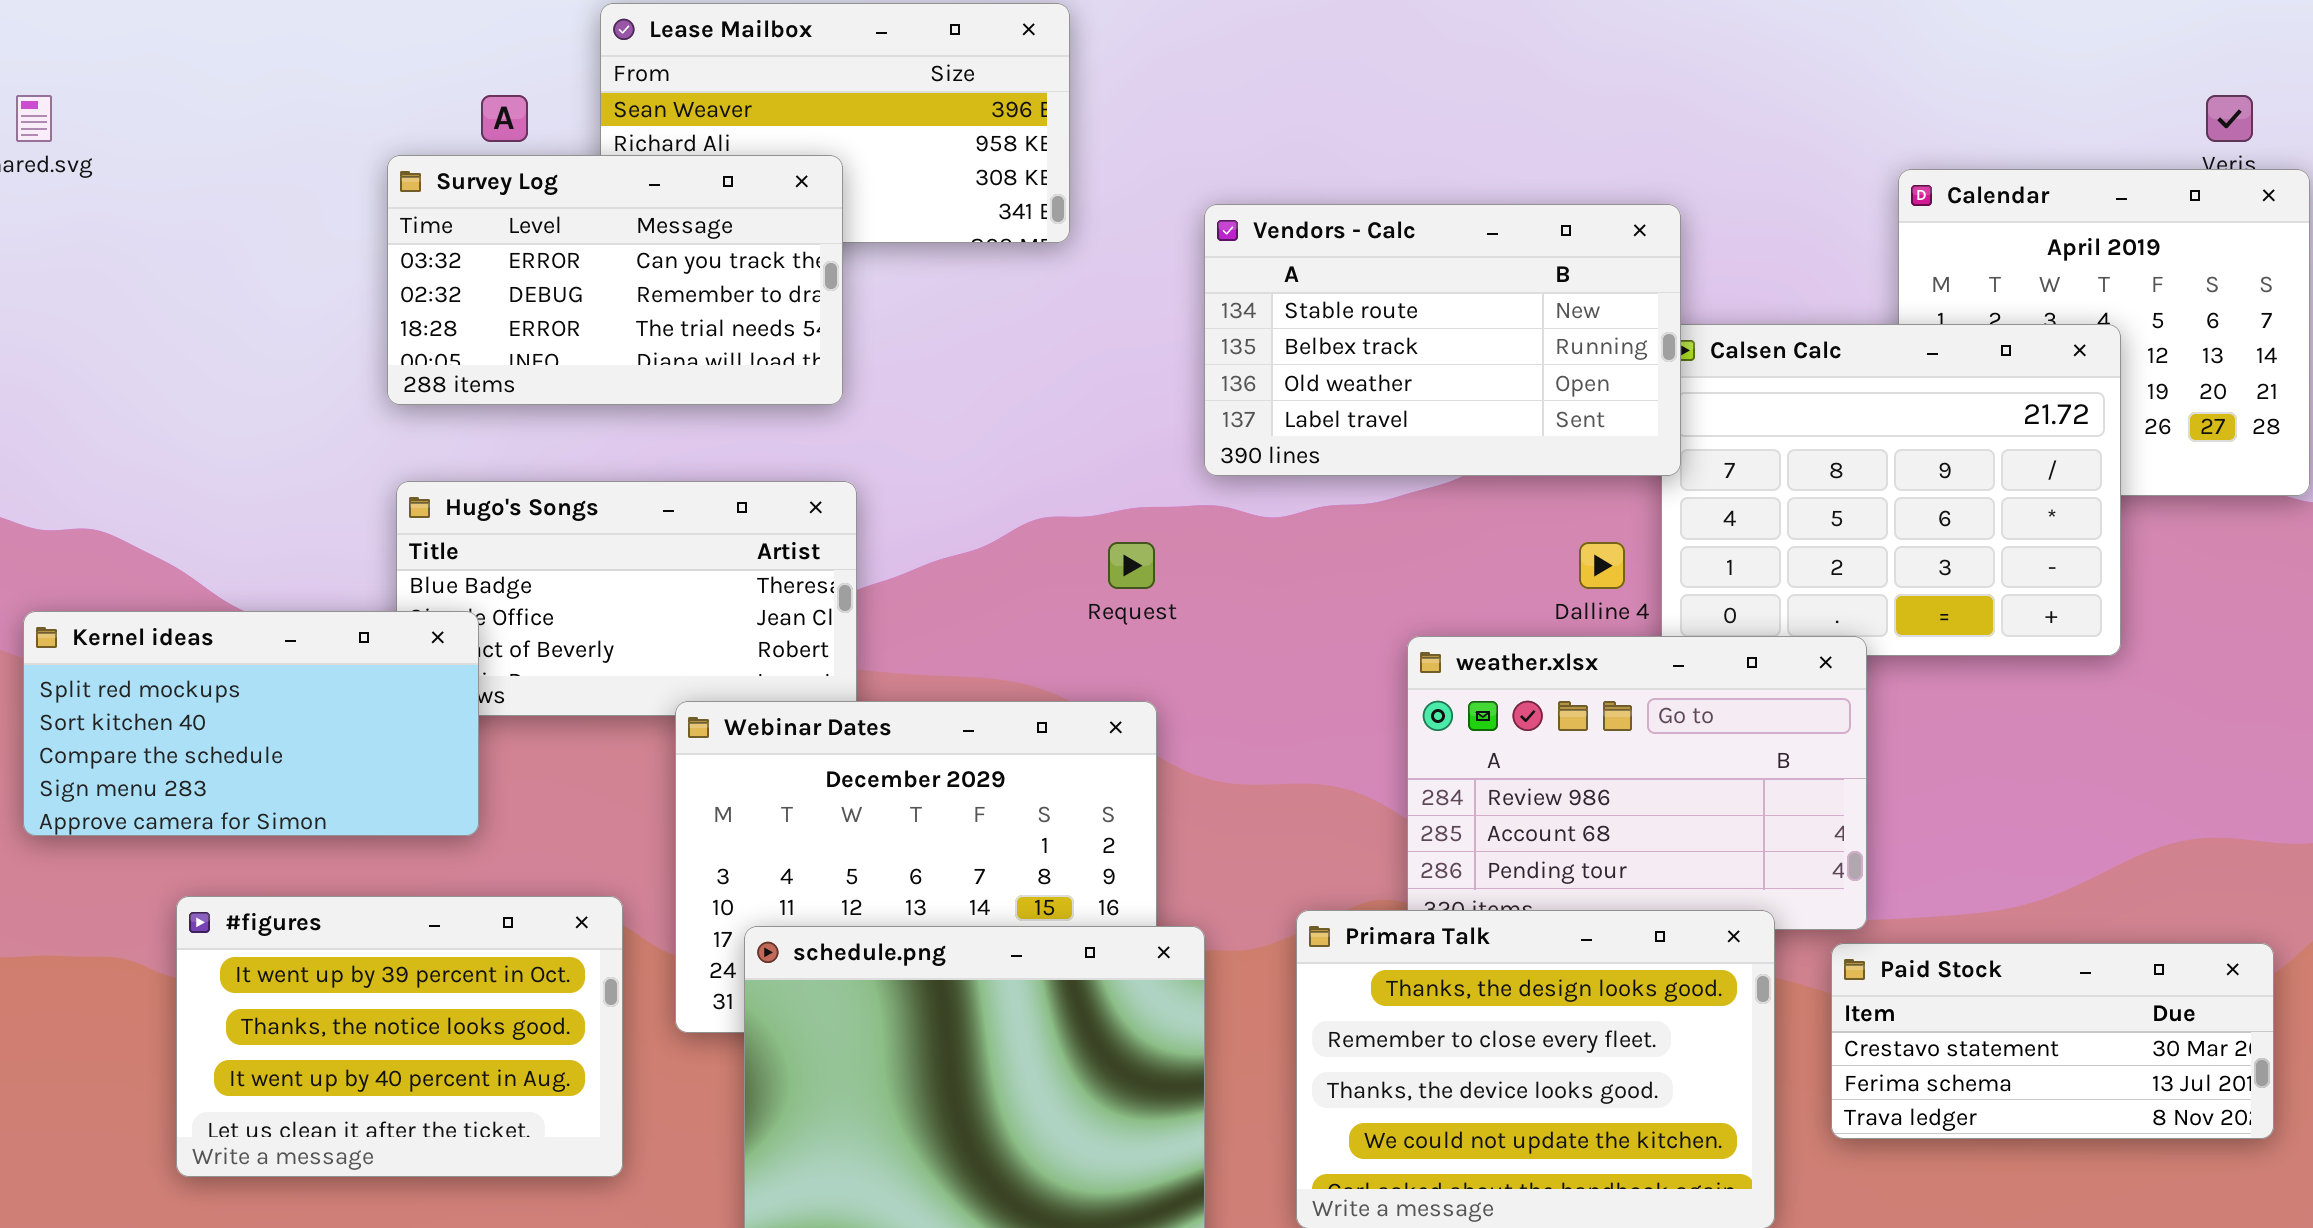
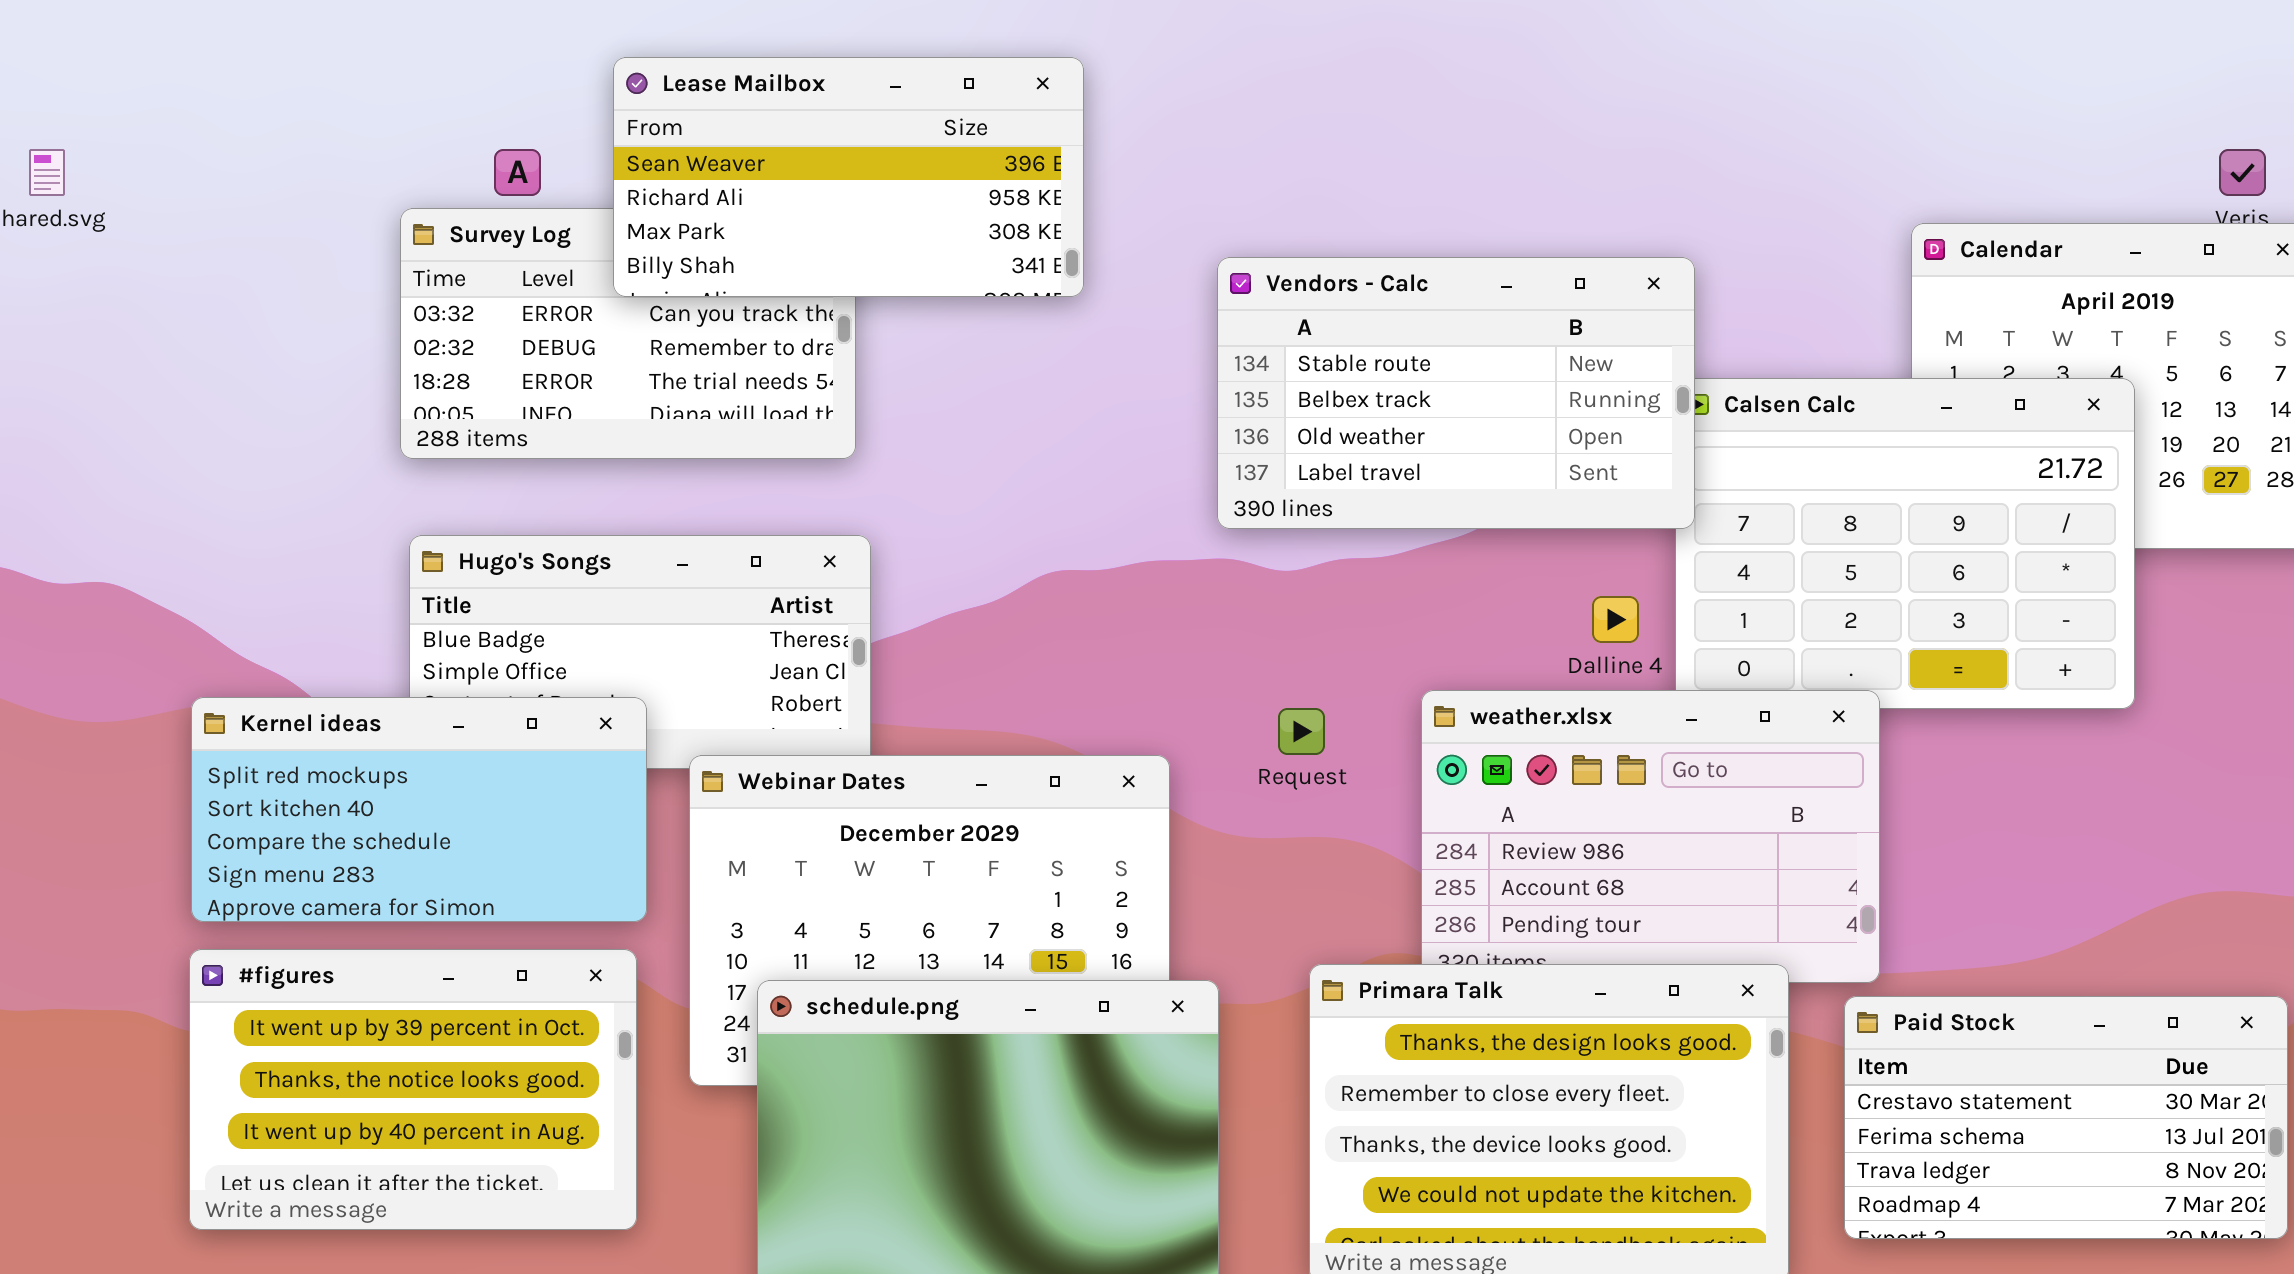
Lease Mailbox: [600,3,1070,243] -> [613,57,1084,297], raised
Request: [1108,542,1155,589] -> [1278,708,1325,755], moved
Kernel ideas: [23,611,479,836] -> [191,697,647,922], moved
Paid Stock: [1831,943,2274,1139] -> [1844,996,2288,1239], resized

